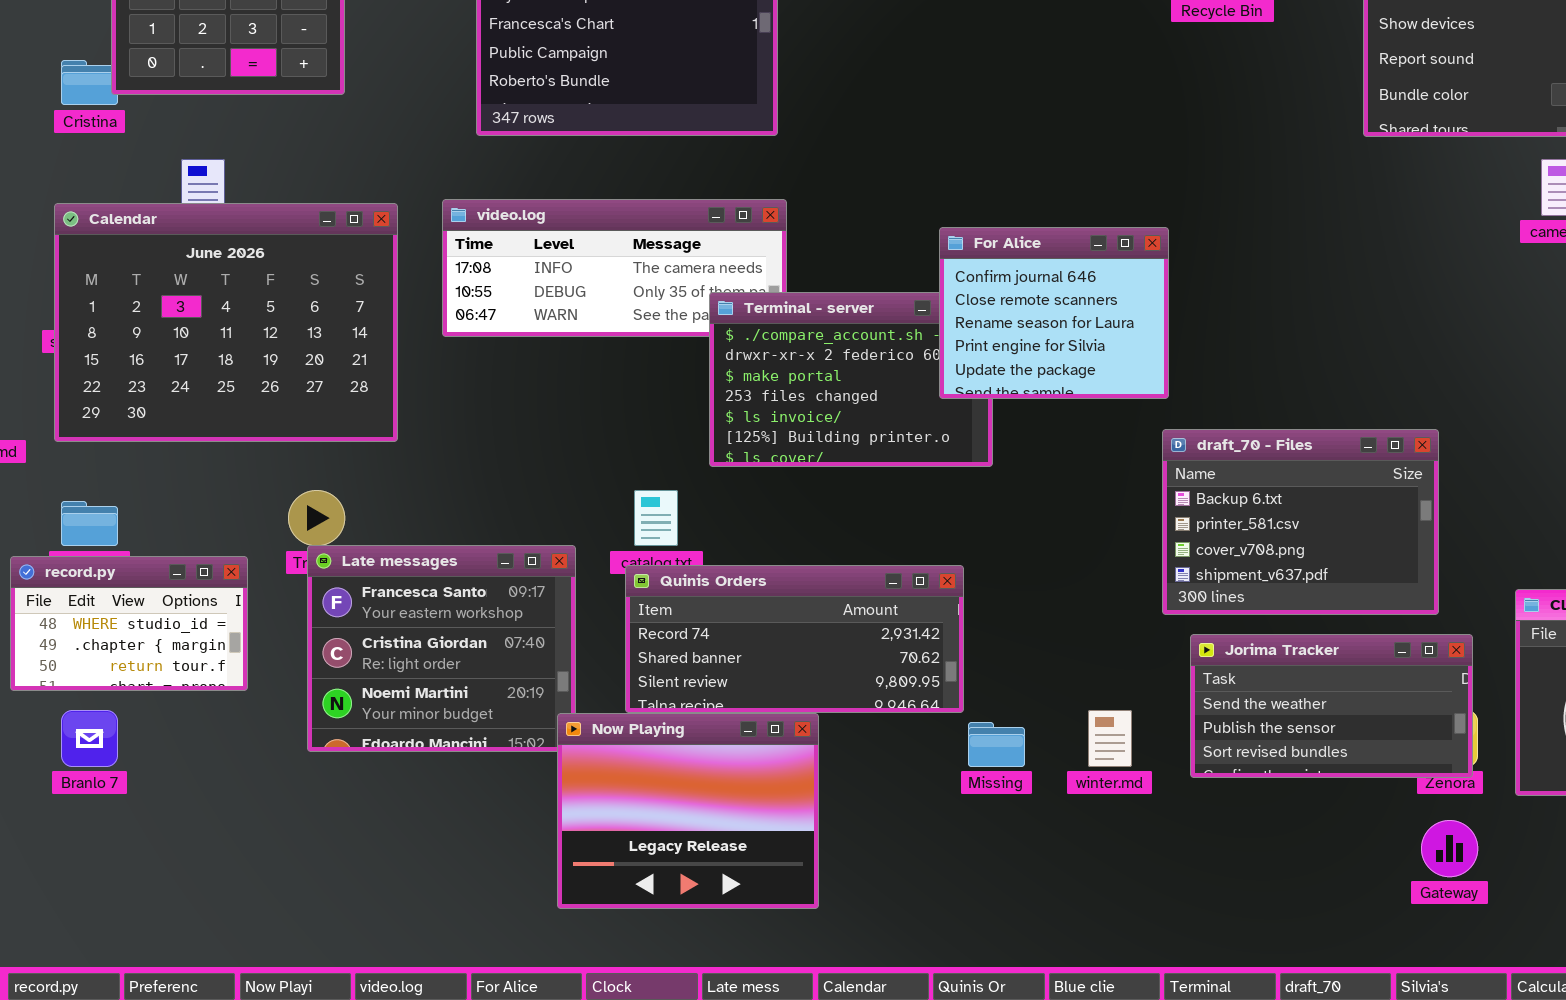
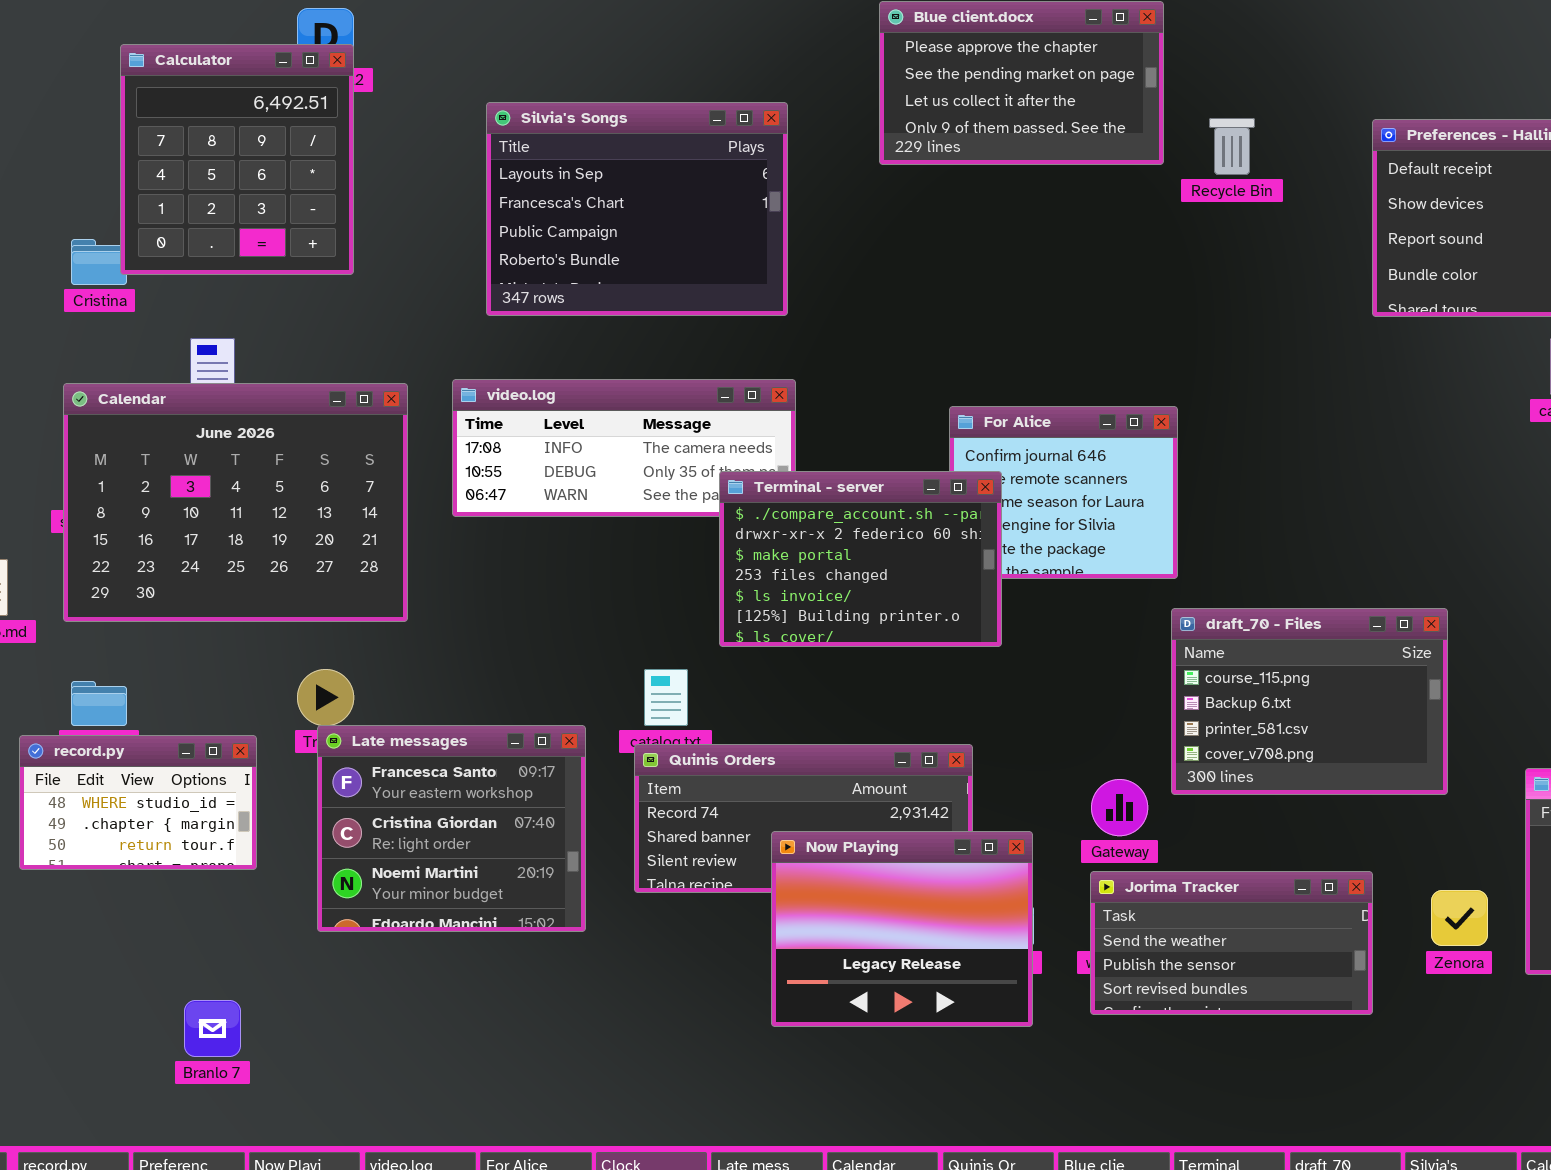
Terminal - server: [709,292,993,467] -> [719,471,1002,647], raised
draft_70 - Files: [1162,429,1439,615] -> [1171,608,1448,795], scrolled up 1 row
Jorima Tracker: [1190,634,1473,778] -> [1090,871,1373,1015], moved
Branlo 7: [61,710,118,767] -> [184,1000,241,1057], moved
Now Playing: [557,713,819,909] -> [771,831,1033,1027], moved
Gateway: [1421,820,1478,877] -> [1091,779,1148,836], moved

